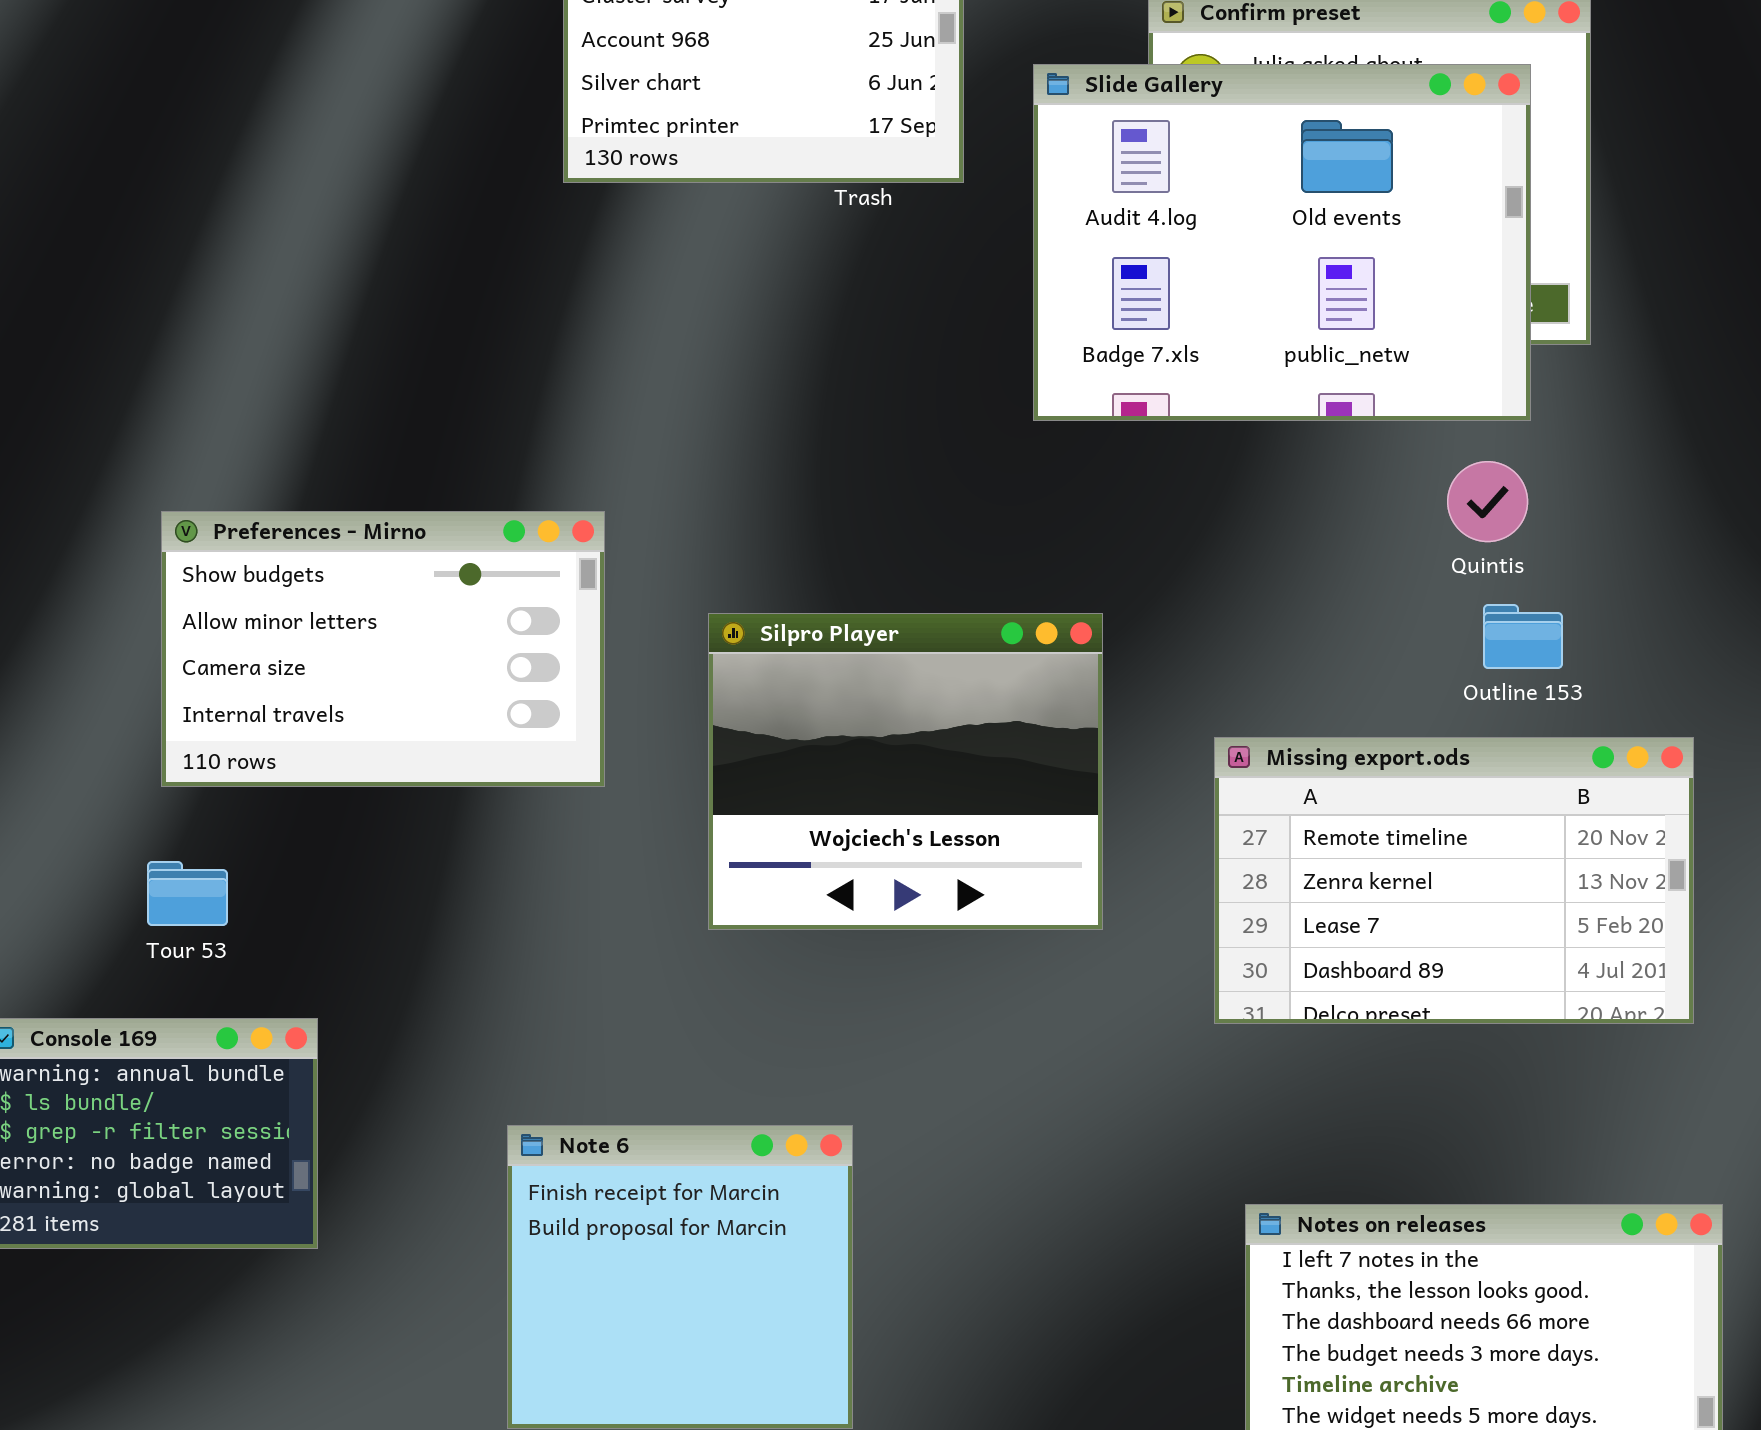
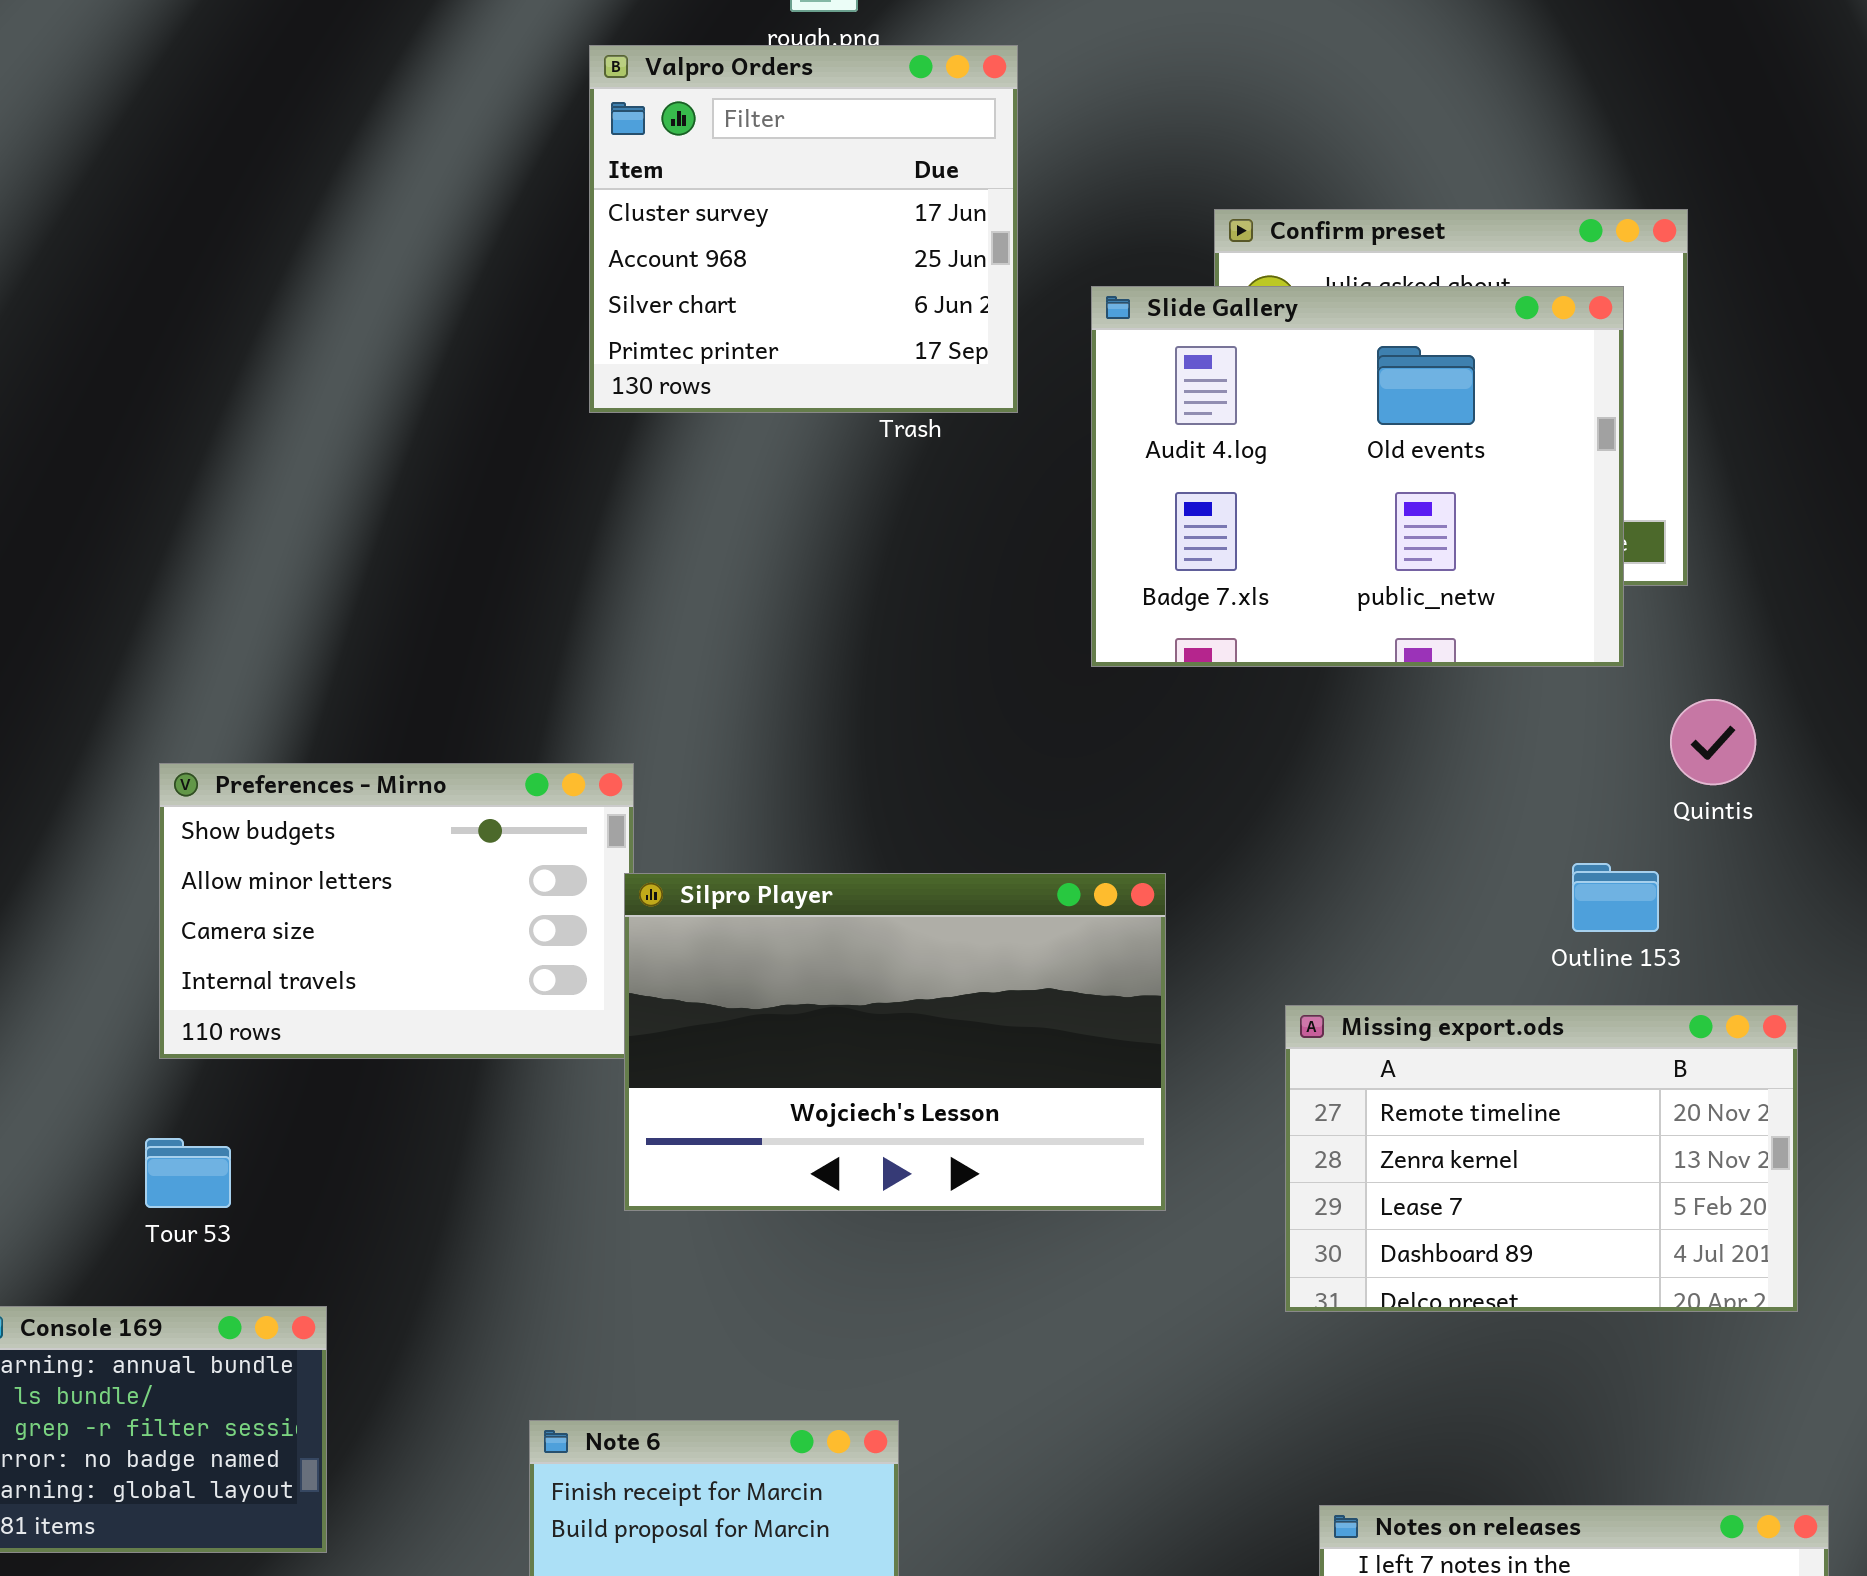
Quintis: [1447,461,1528,542] -> [1670,699,1756,785], moved
Silpro Player: [708,613,1103,930] -> [624,873,1166,1211], resized

